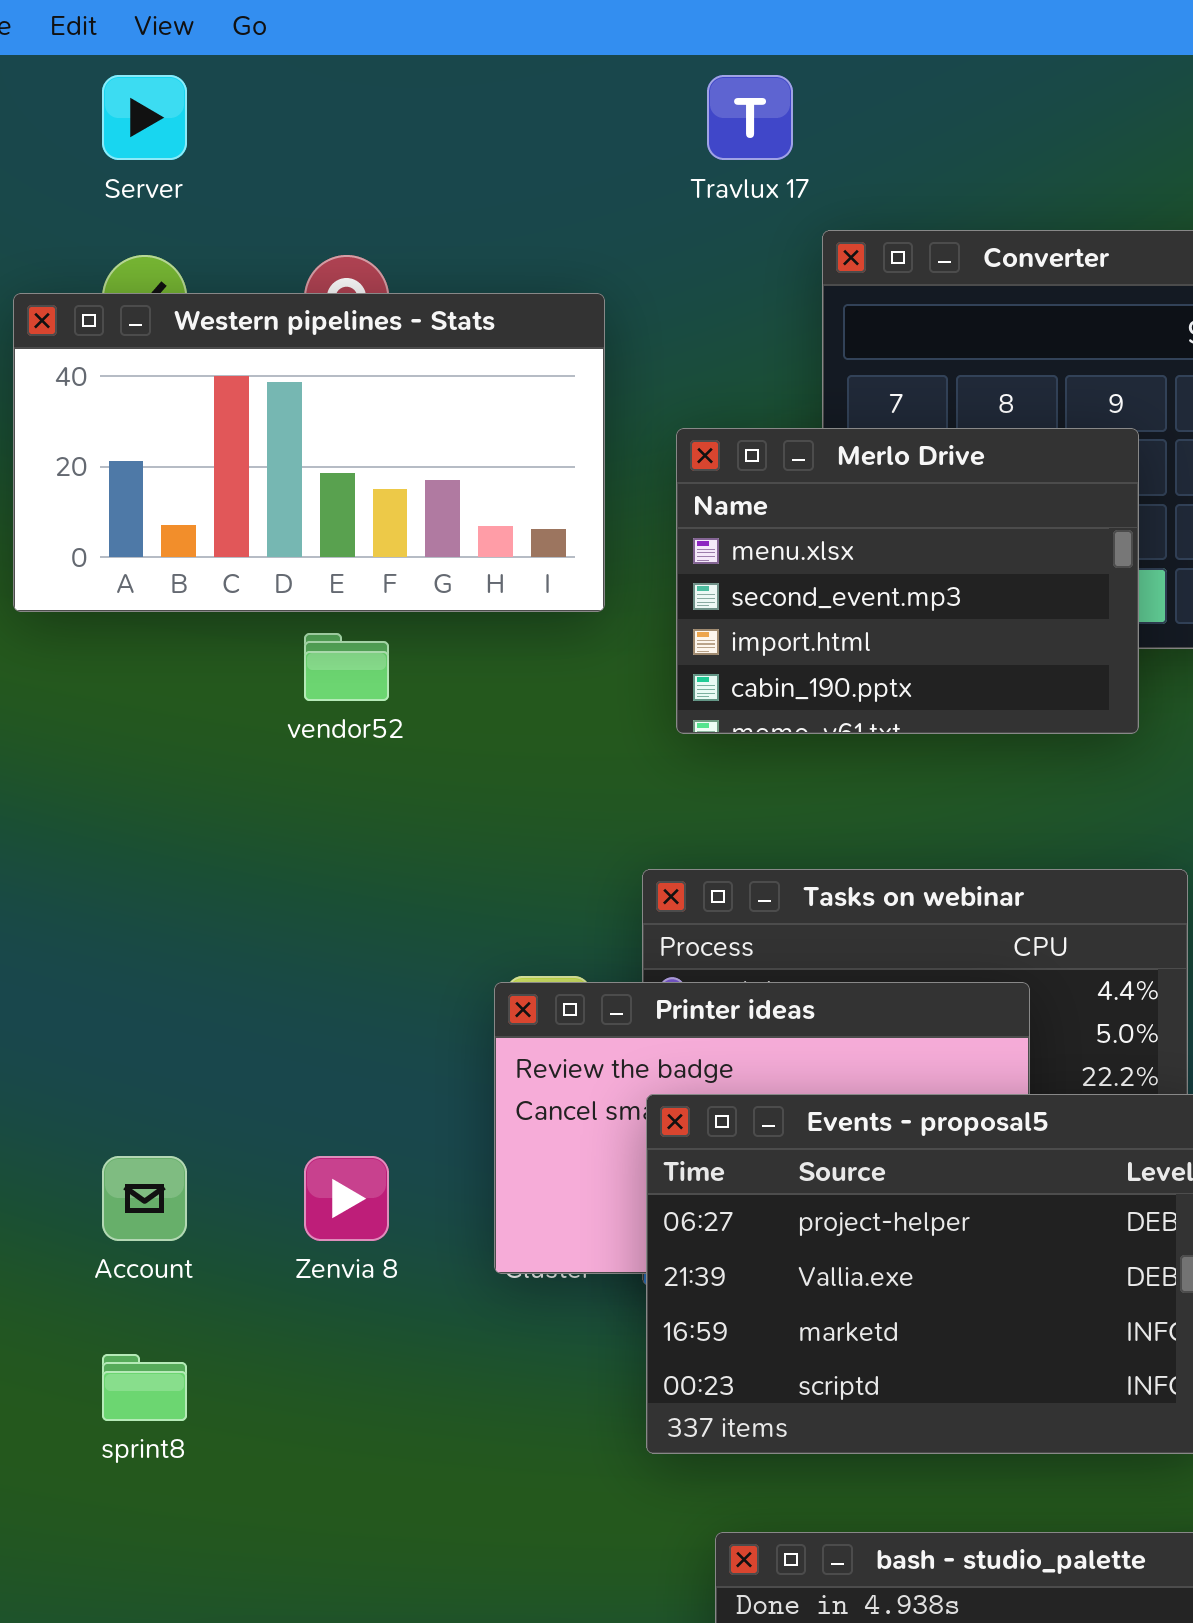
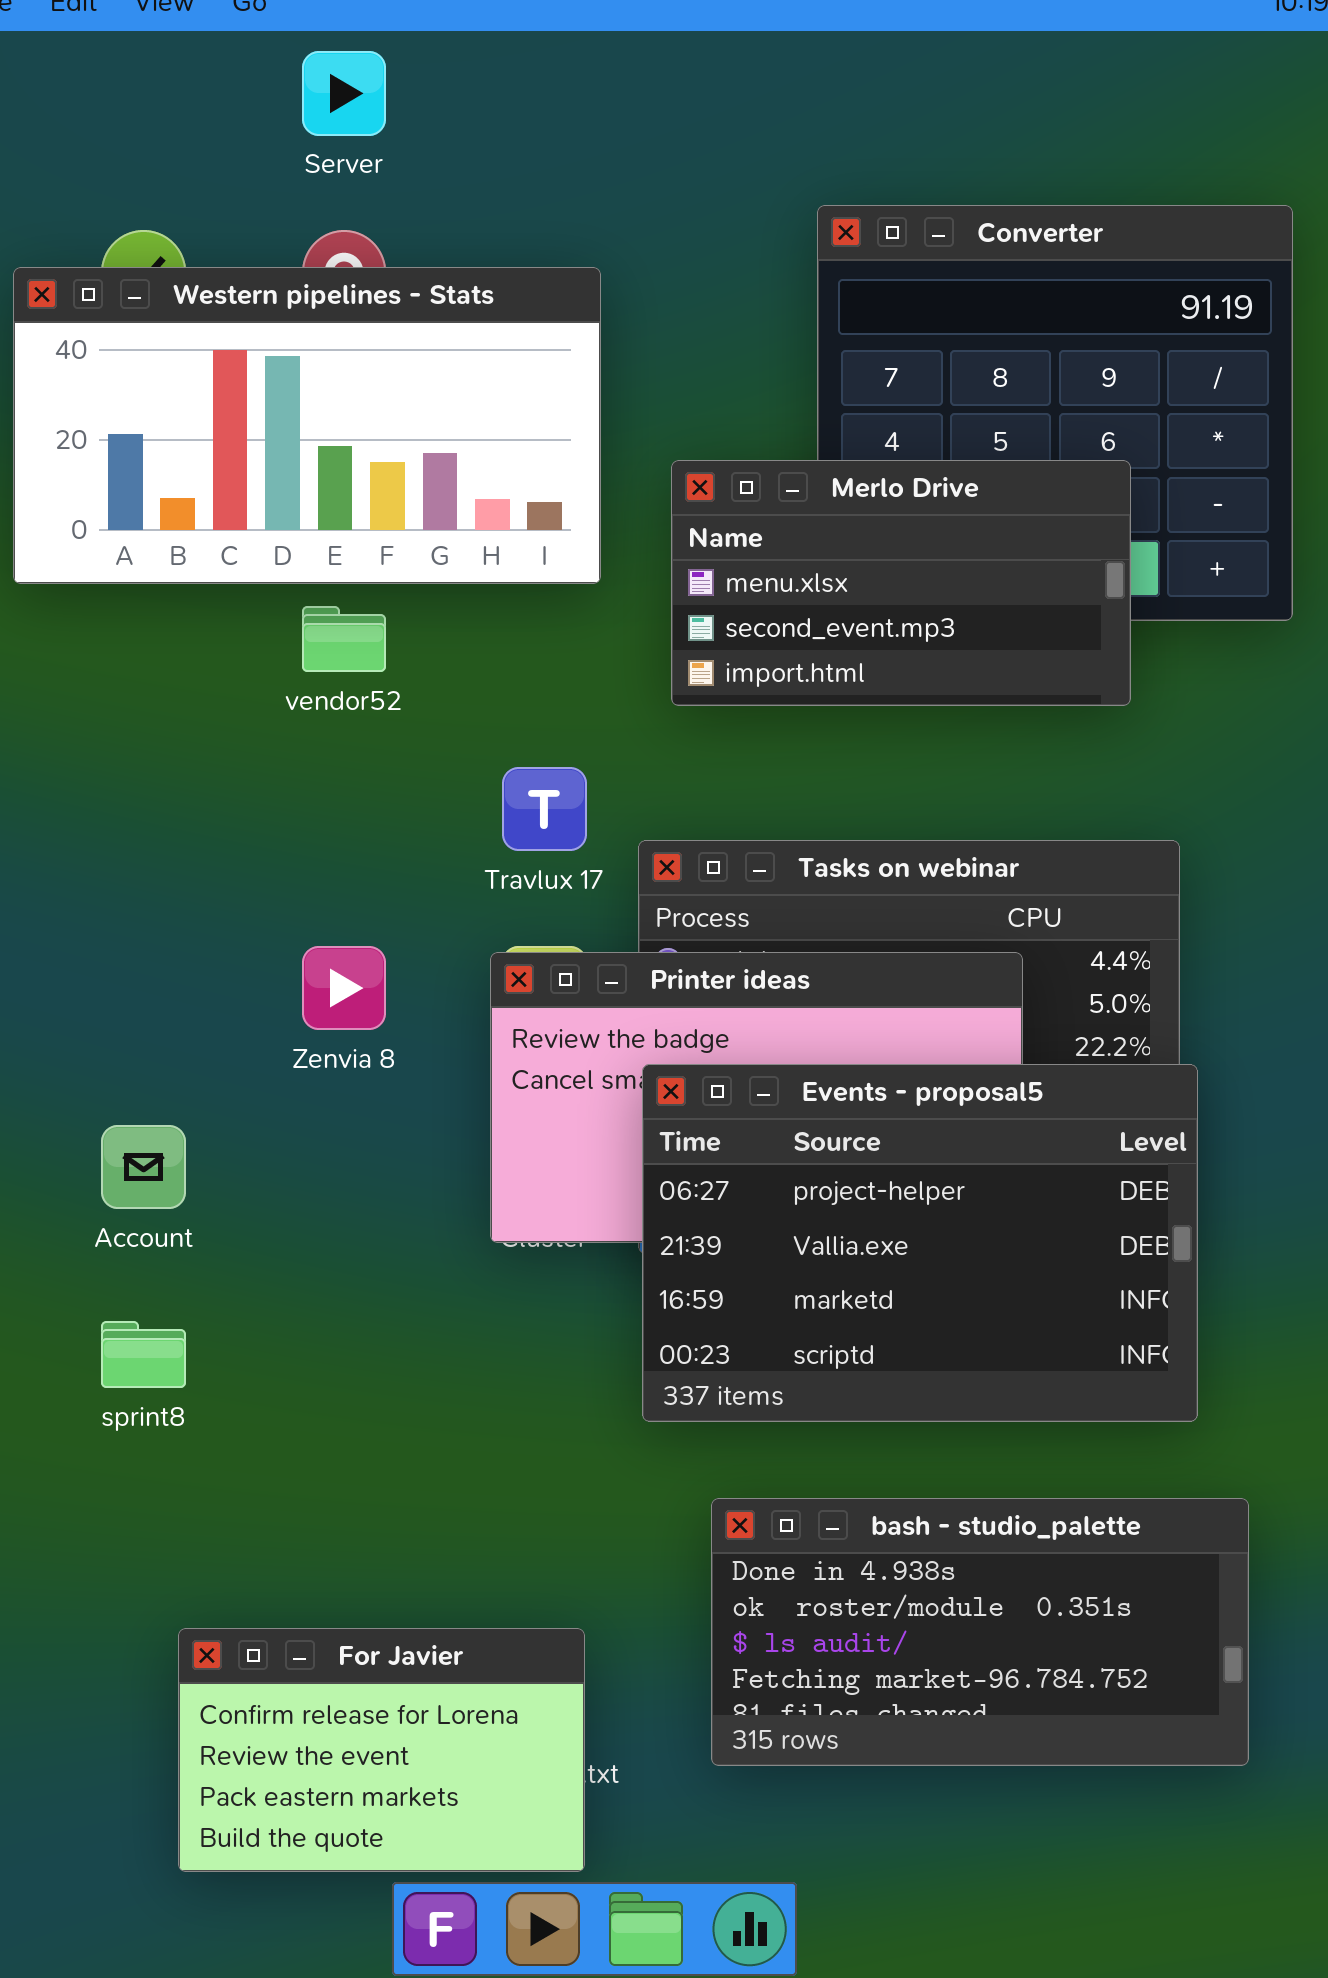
Server: [102,75,187,160] -> [302,51,386,136], moved
Travlux 17: [707,75,793,160] -> [502,767,587,851], moved
Merlo Drive: [676,428,1139,734] -> [671,460,1131,706], resized
Zenvia 8: [304,1156,389,1241] -> [302,946,386,1030], moved

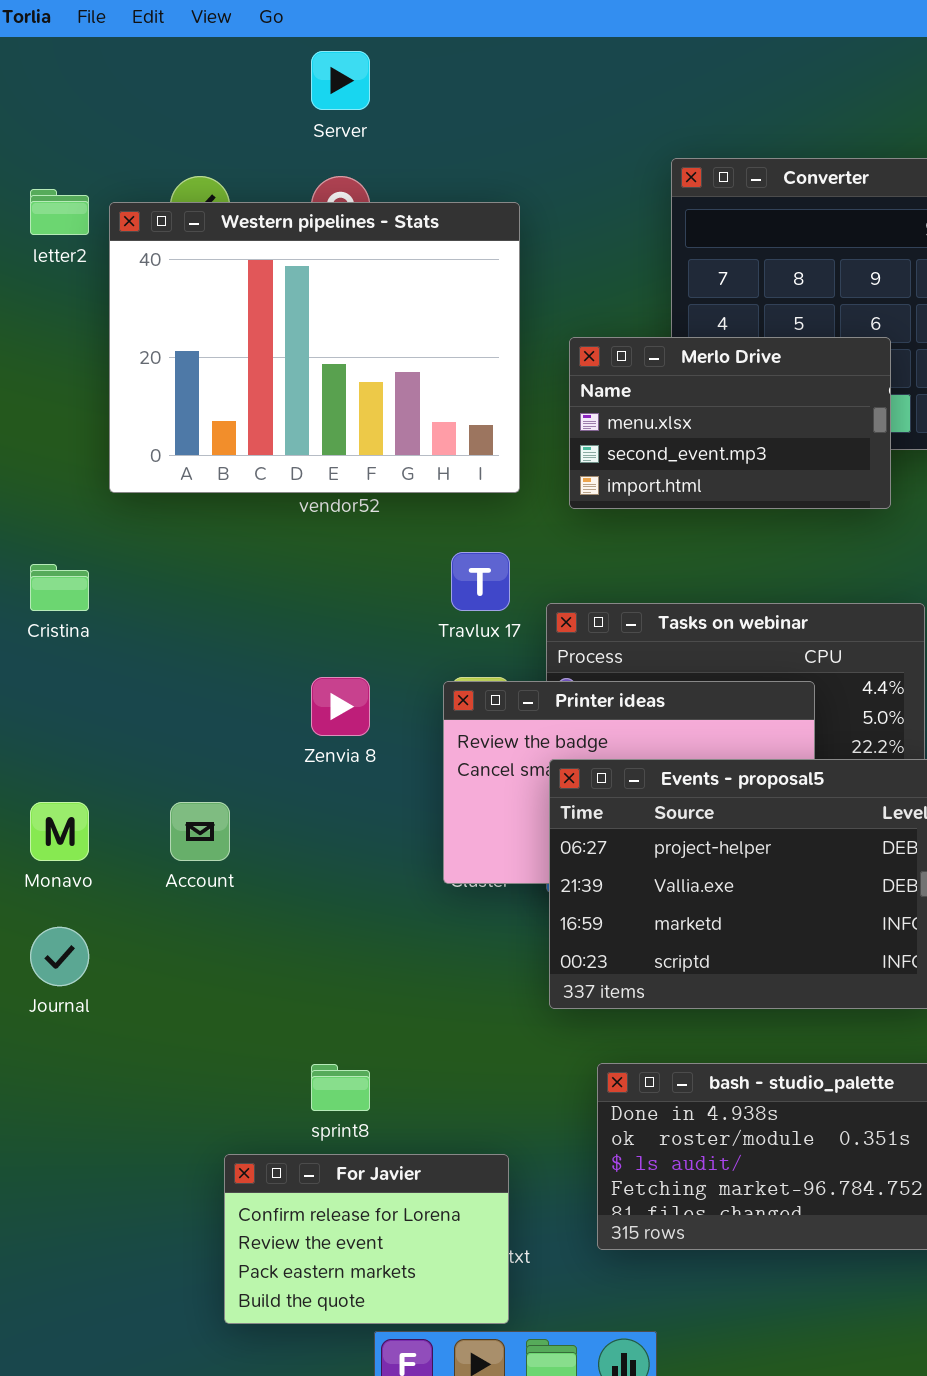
Western pipelines - Stats: [13,267,601,584] -> [109,202,520,493], resized
sprint8: [101,1321,186,1388] -> [311,1064,370,1111], moved

